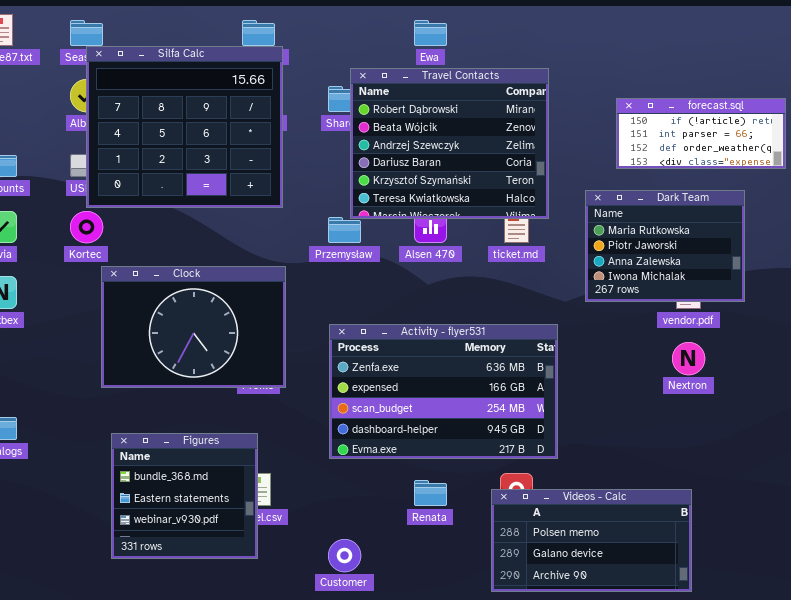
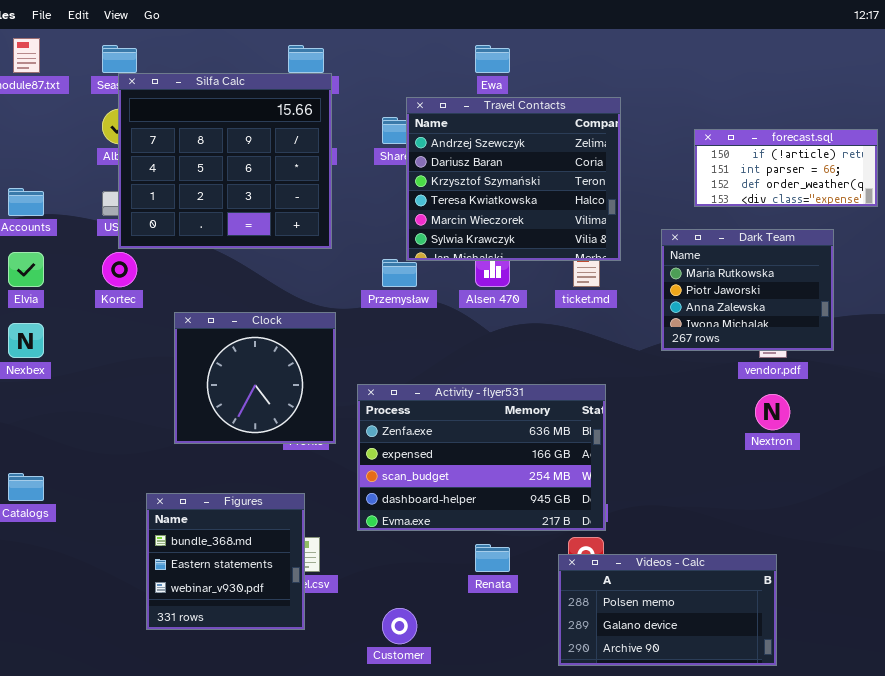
Travel Contacts: [350,68,549,219] -> [406,97,621,261], scrolled down 2 rows
Clock: [101,266,286,388] -> [174,312,336,444], resized
Activity - flyer531: [329,324,558,459] -> [357,384,606,531], moved

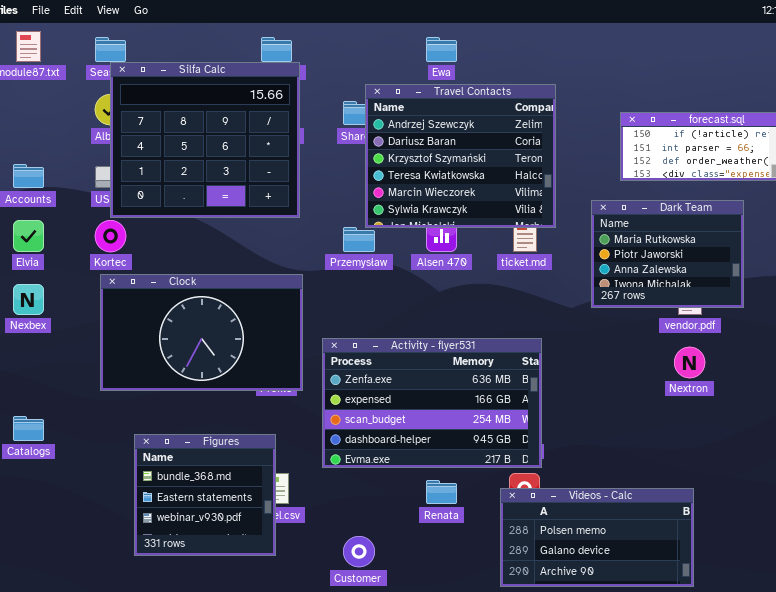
Clock: [174,312,336,444] -> [100,274,303,391], resized

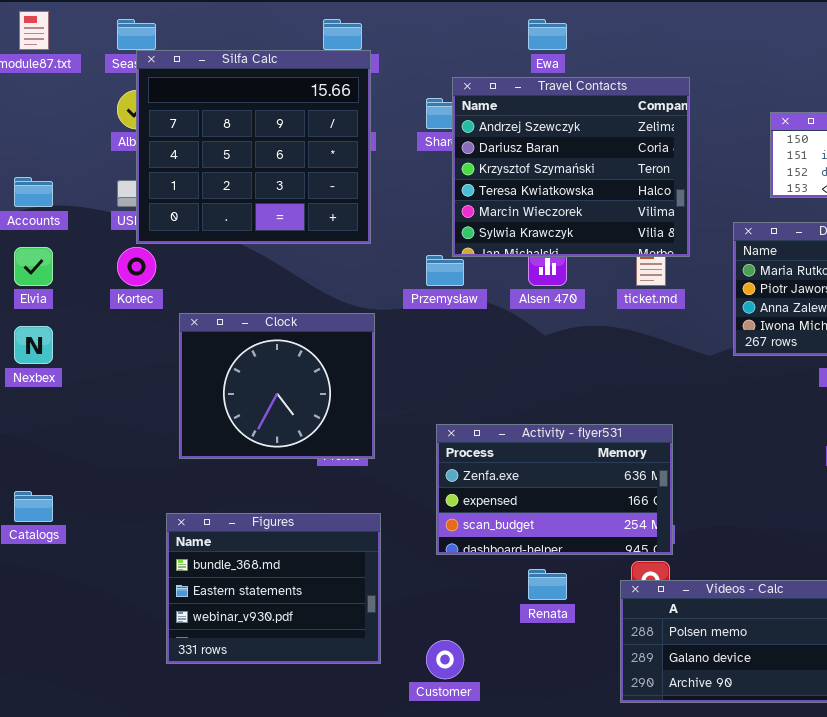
Clock: [100,274,303,391] -> [179,313,375,459], resized
Activity - flyer531: [322,338,542,468] -> [436,424,673,555], resized
Figures: [134,434,276,556] -> [166,513,381,664], resized

